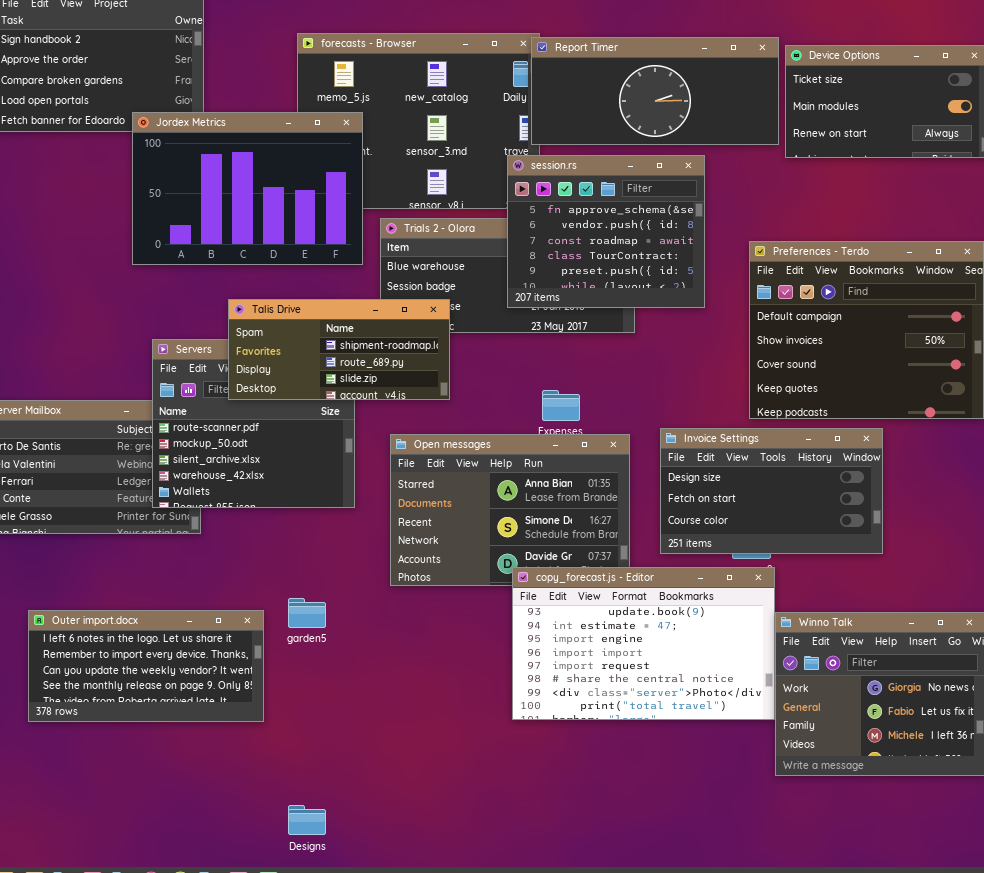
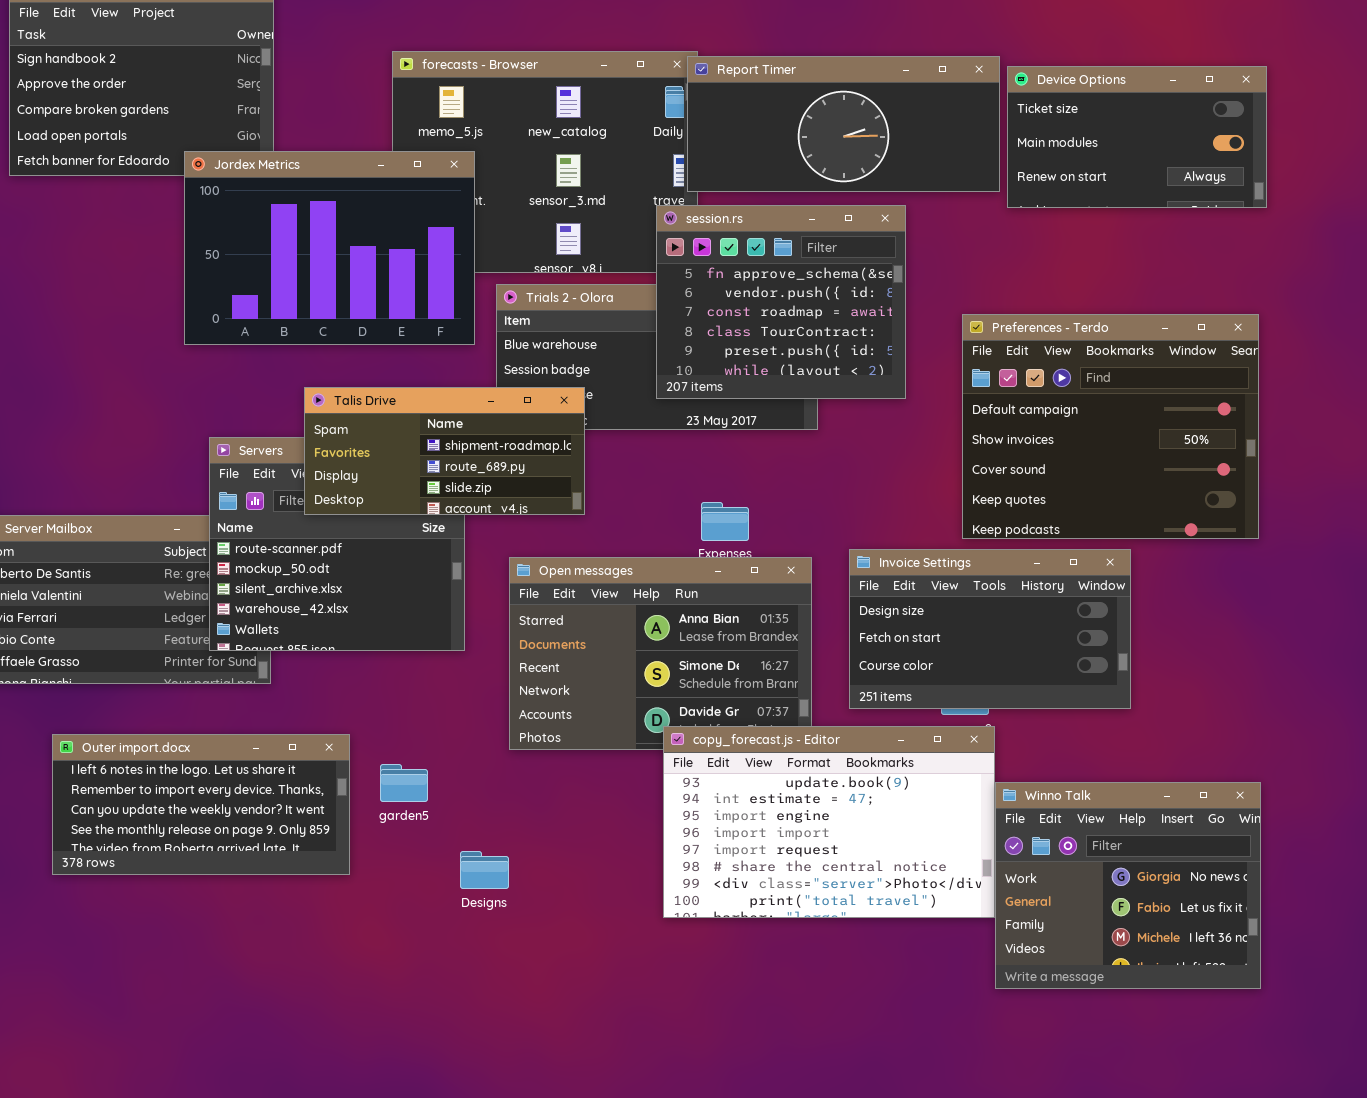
Outer import.docx: [28,610,264,722] -> [52,734,350,875], moved
Designs: [288,805,326,835] -> [460,851,509,889], moved

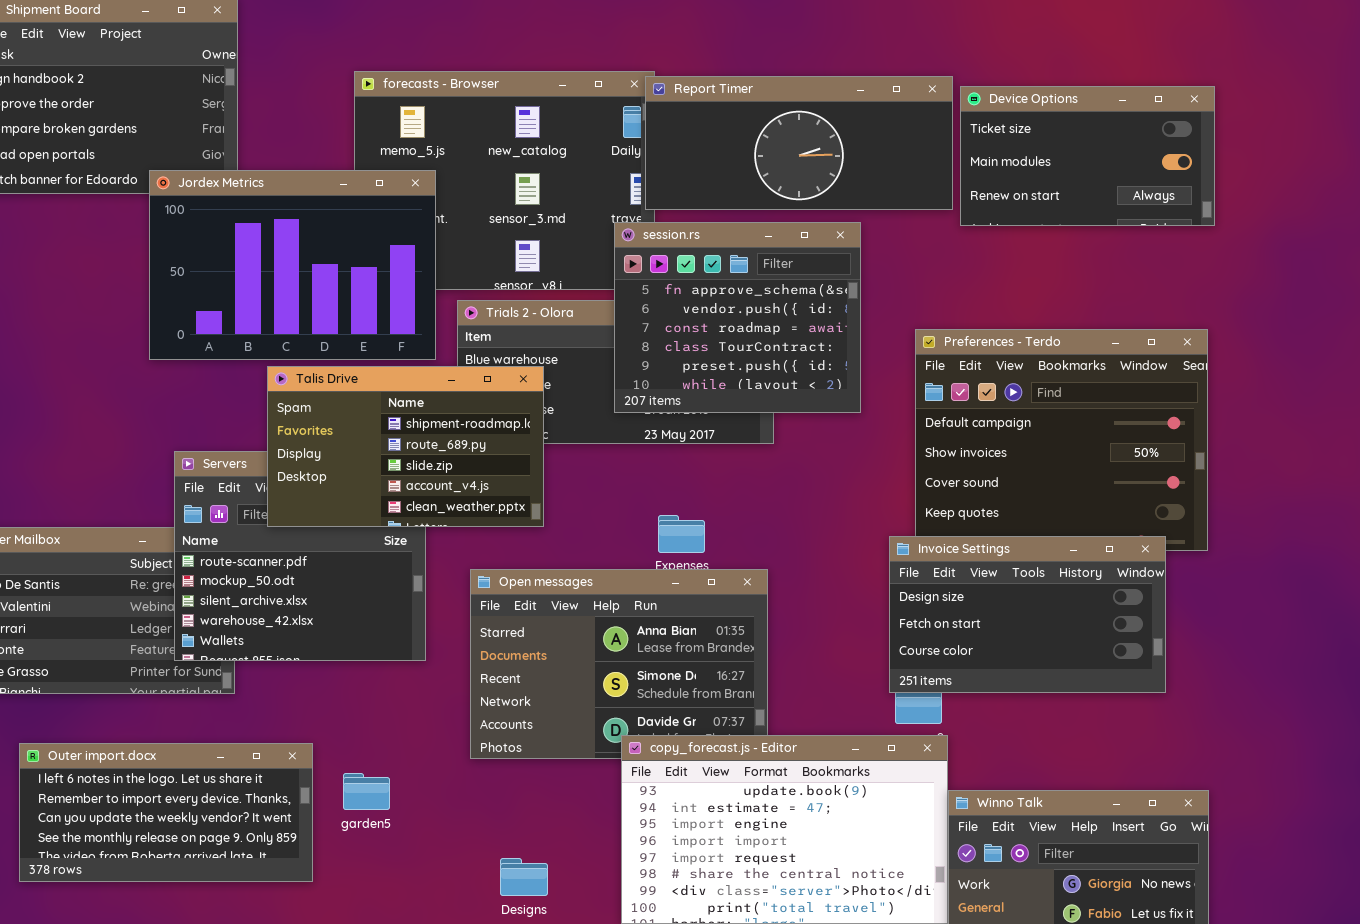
Talis Drive: [304,387,585,515] -> [267,366,544,527], resized
Invoice Settings: [849,549,1131,709] -> [889,536,1166,693], moved
Designs: [460,851,509,889] -> [500,858,548,896], moved

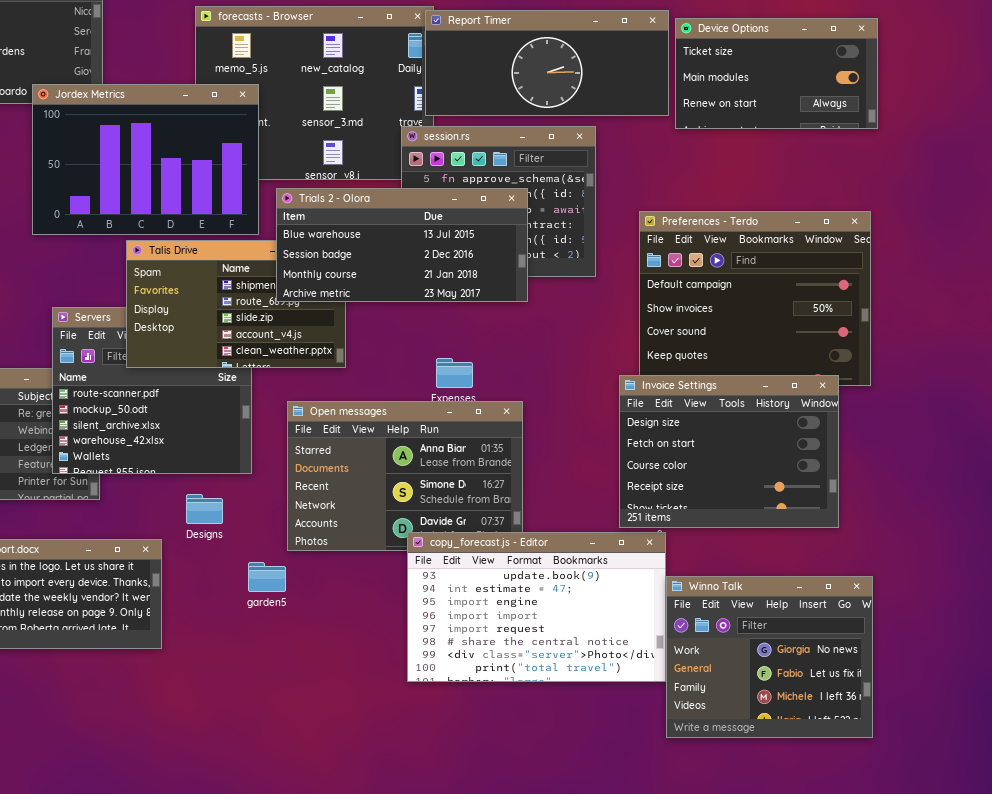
Trials 2 - Olora: [457,300,774,444] -> [276,188,528,302], raised
Invoice Settings: [889,536,1166,693] -> [619,375,839,528], resized
garden5: [343,773,390,810] -> [248,562,286,592], moved
Designs: [500,858,548,896] -> [186,494,223,524], moved

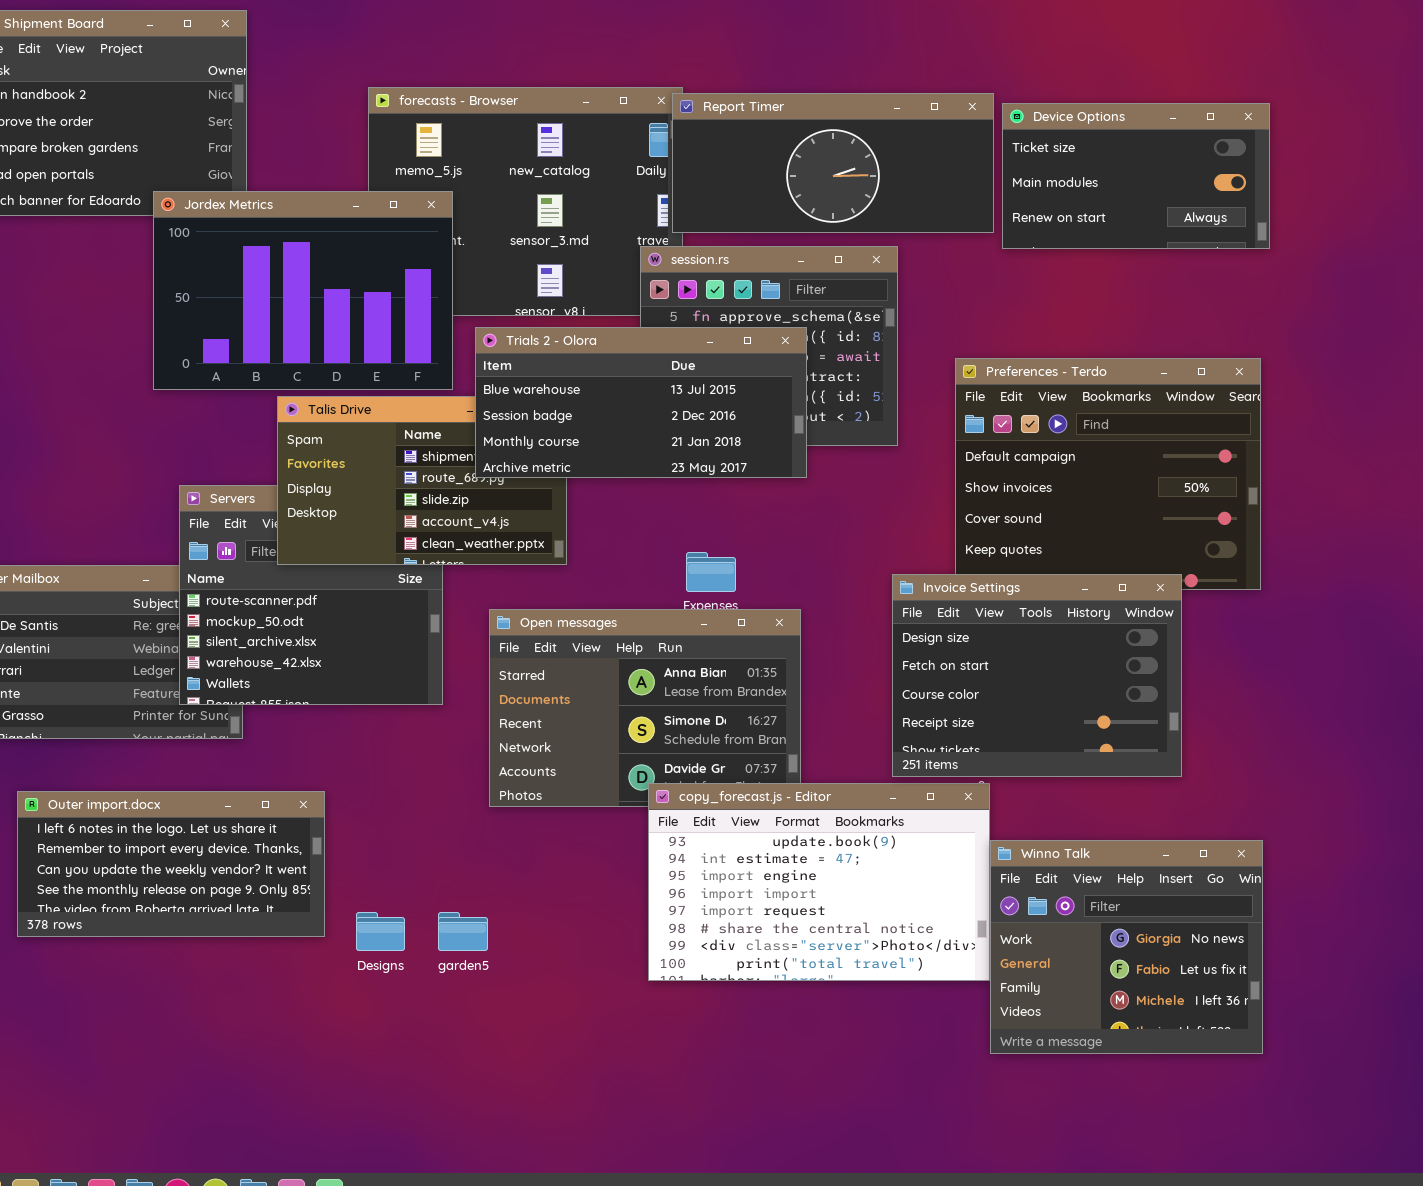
Invoice Settings: [619,375,839,528] -> [892,574,1182,777], moved
Designs: [186,494,223,524] -> [356,912,405,951], moved
garden5: [248,562,286,592] -> [438,912,488,951], moved

